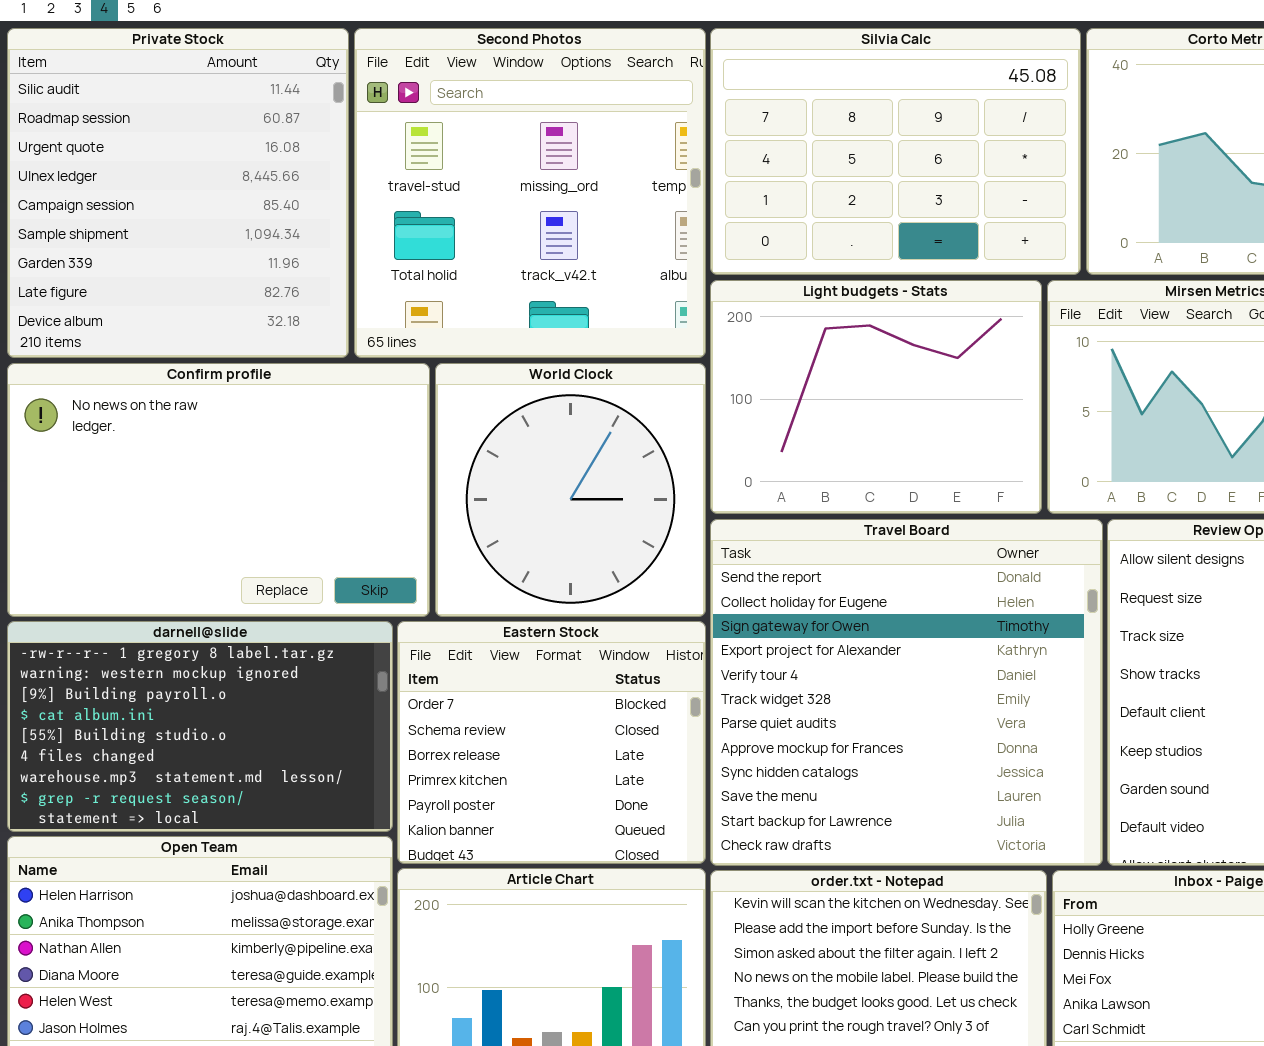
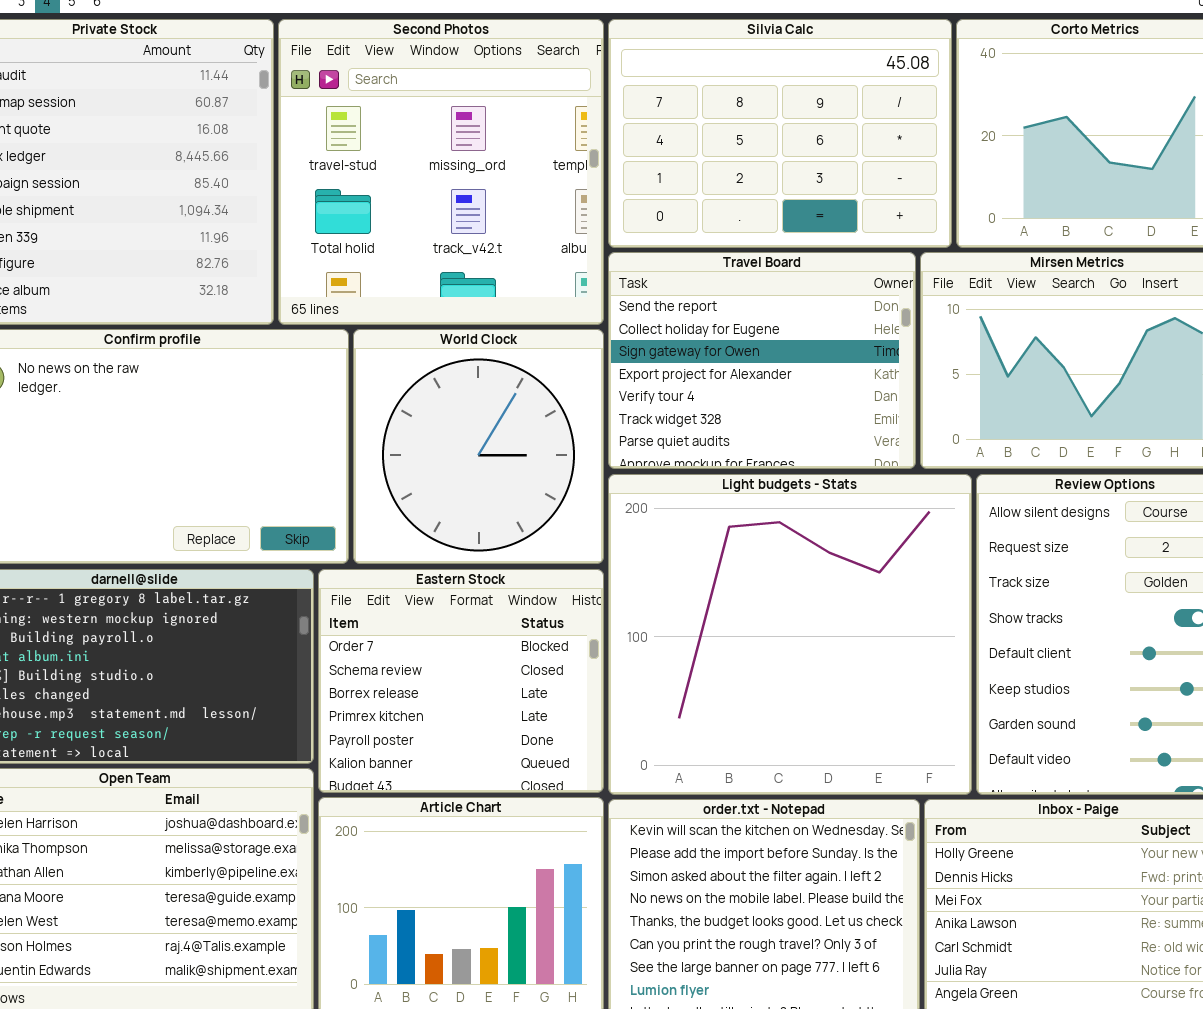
Light budgets - Stats: [710,280,1042,514] -> [608,474,972,795], moved, resized
Travel Board: [710,519,1103,866] -> [608,252,916,469], moved, resized

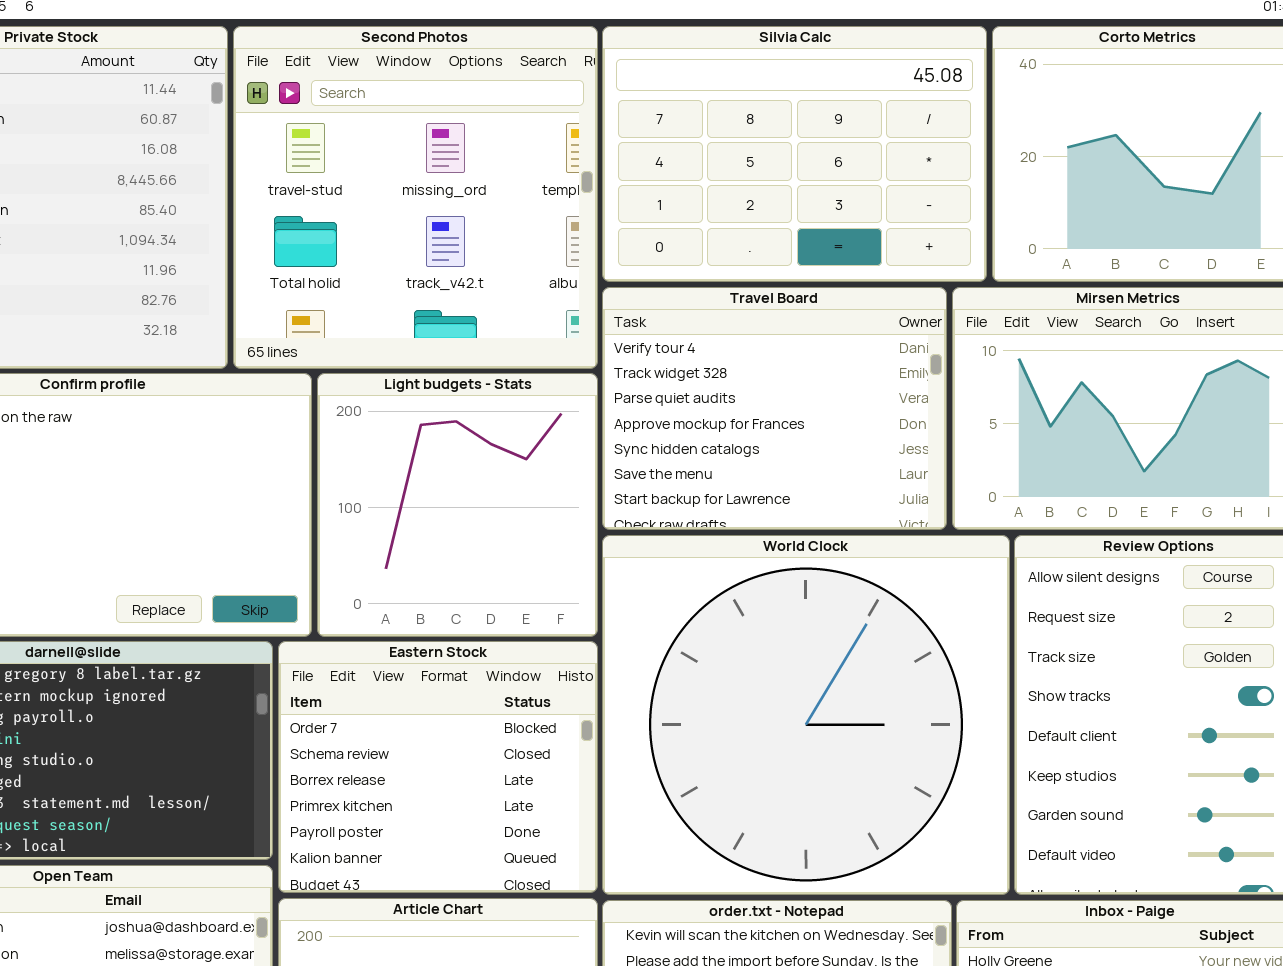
Travel Board: [608,252,916,469] -> [602,287,947,530], scrolled down 4 rows
World Clock: [353,329,604,564] -> [602,535,1010,895], moved, resized
Light budgets - Stats: [608,474,972,795] -> [317,373,598,637], moved, resized

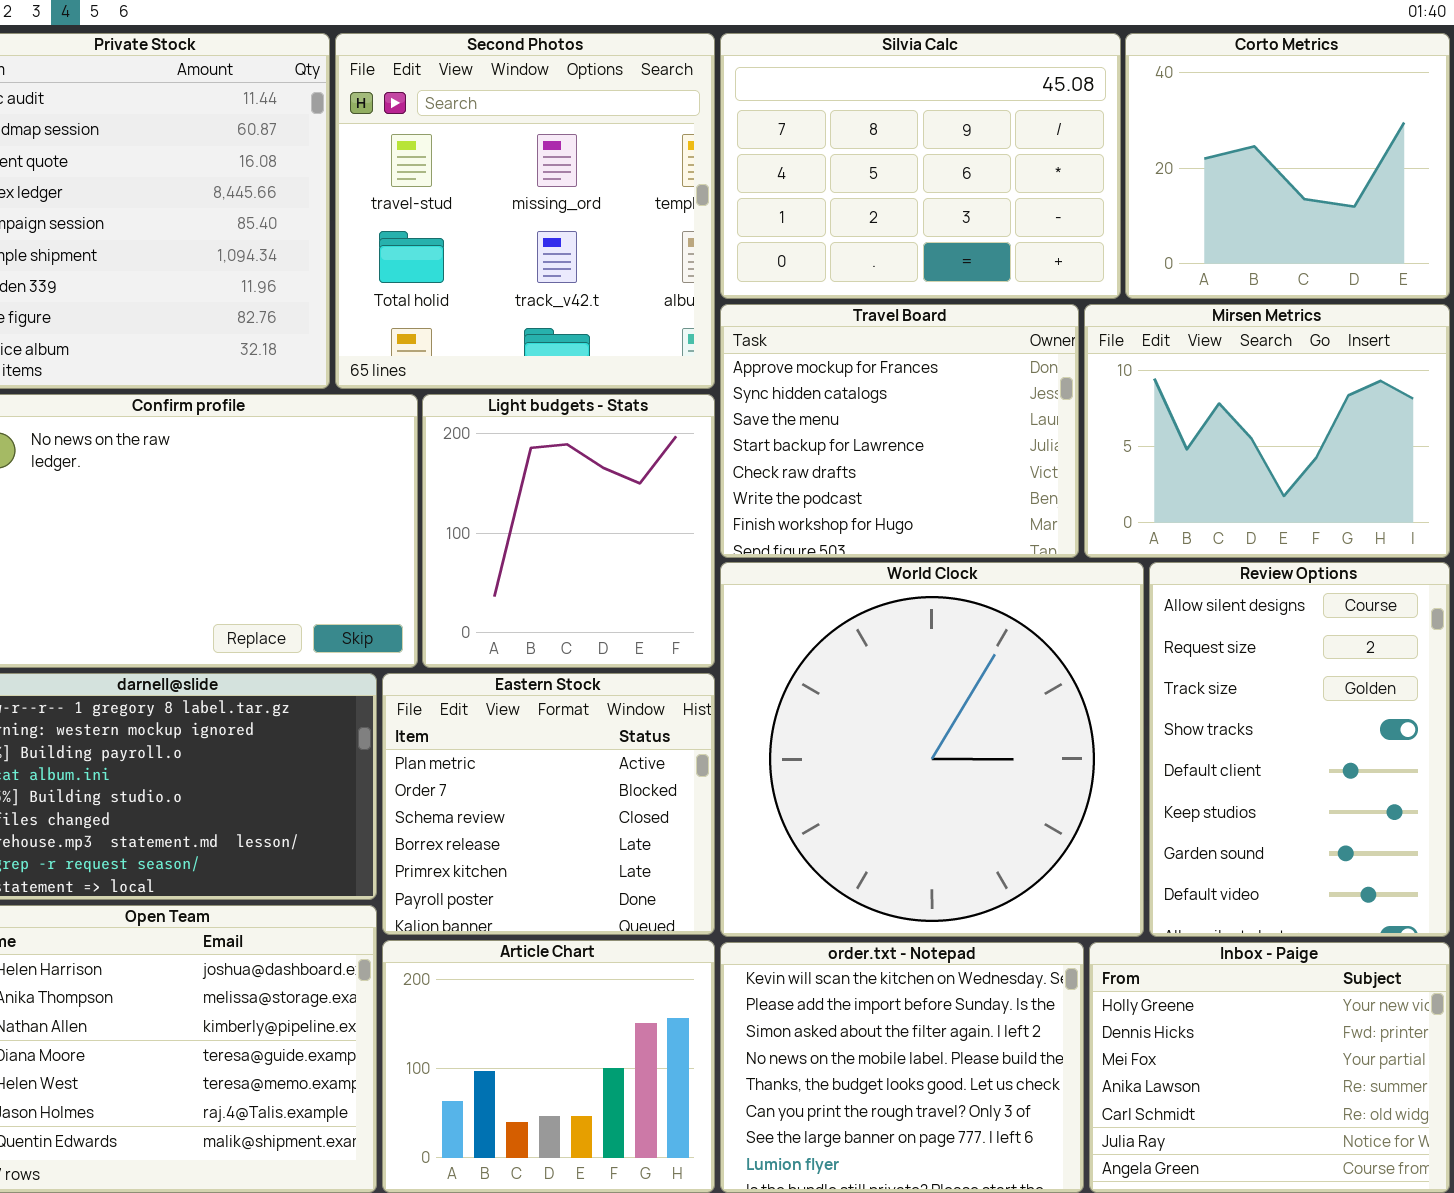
Travel Board: [602,287,947,530] -> [720,304,1079,558], scrolled down 3 rows
Eastern Stock: [278,641,598,893] -> [382,673,715,935], scrolled up 1 row

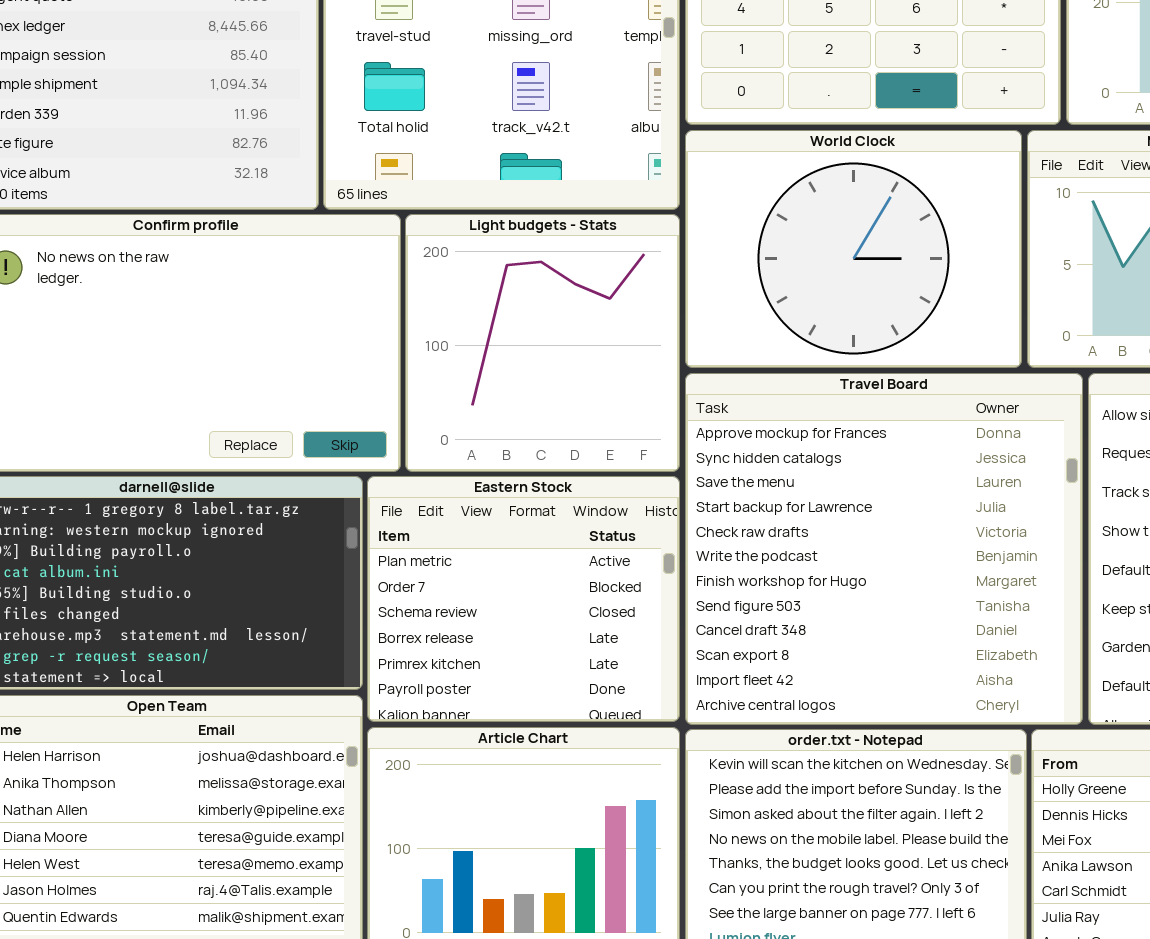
Travel Board: [720,304,1079,558] -> [685,373,1083,725], moved, resized
World Clock: [720,562,1144,937] -> [685,130,1022,368], moved, resized

